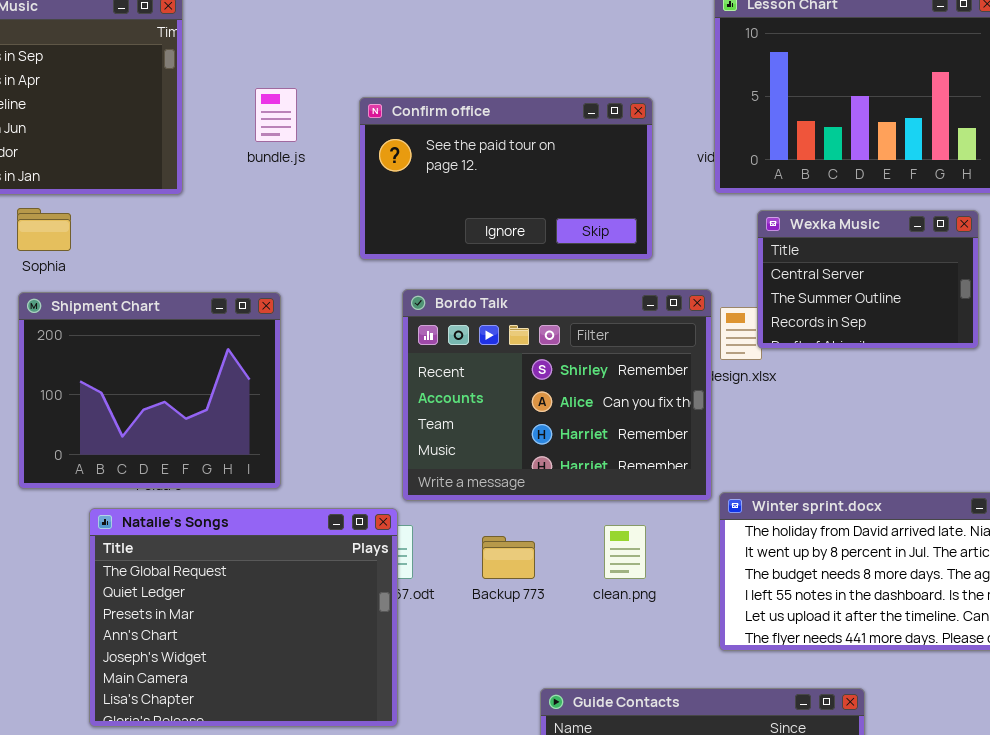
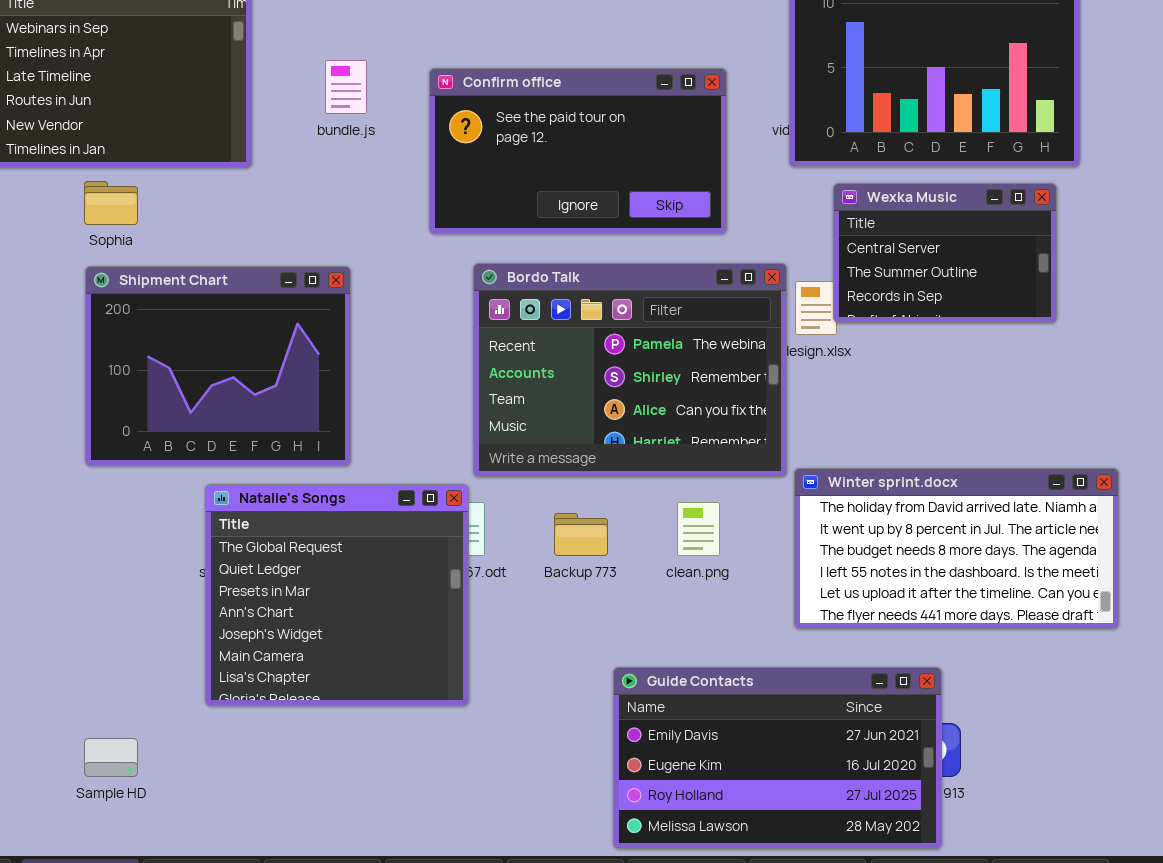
Bordo Talk: [402,289,712,501] -> [473,263,787,477], scrolled up 1 row
Natalie's Songs: [89,508,398,727] -> [205,484,469,706], resized

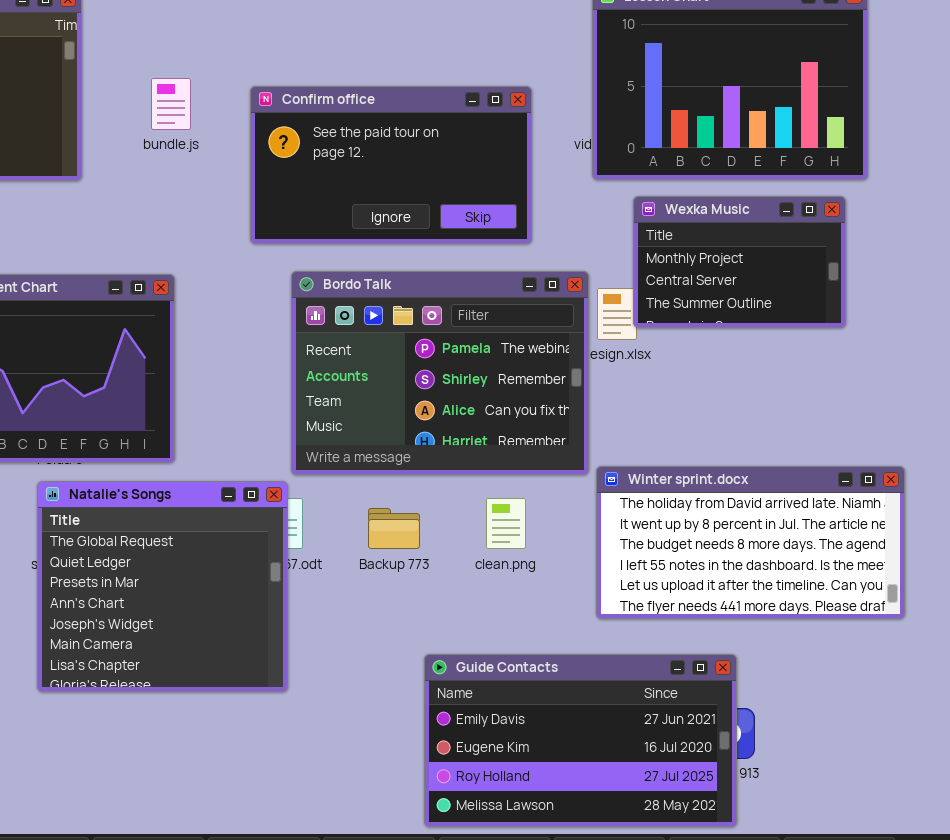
Wexka Music: [833,183,1057,323] -> [633,196,846,328], scrolled up 1 row

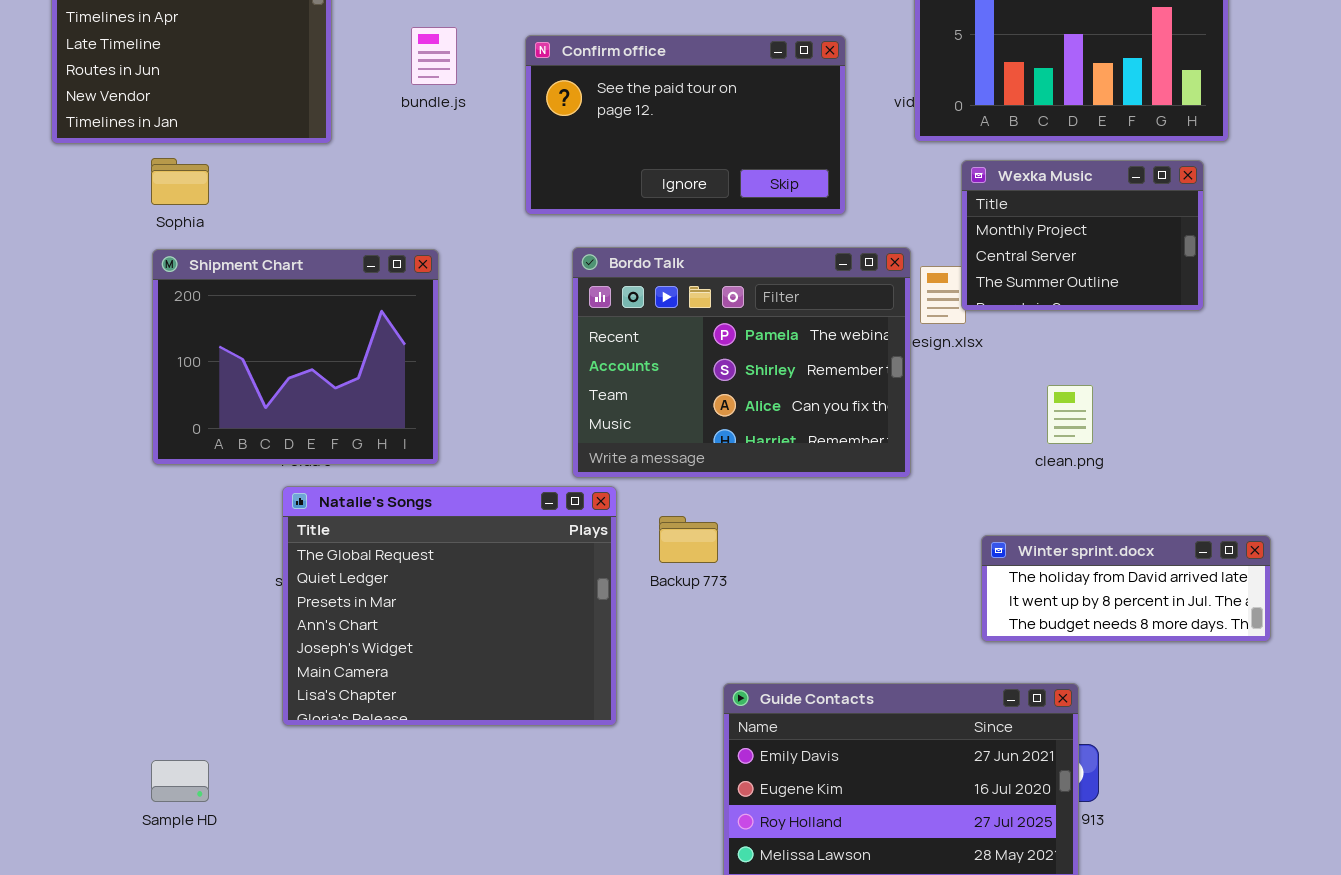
Winter sprint.docx: [596,466,905,619] -> [981,535,1271,642], resized
Natalie's Songs: [37,481,288,692] -> [282,486,617,726], resized
clean.png: [486,498,526,549] -> [1047,385,1093,444], moved

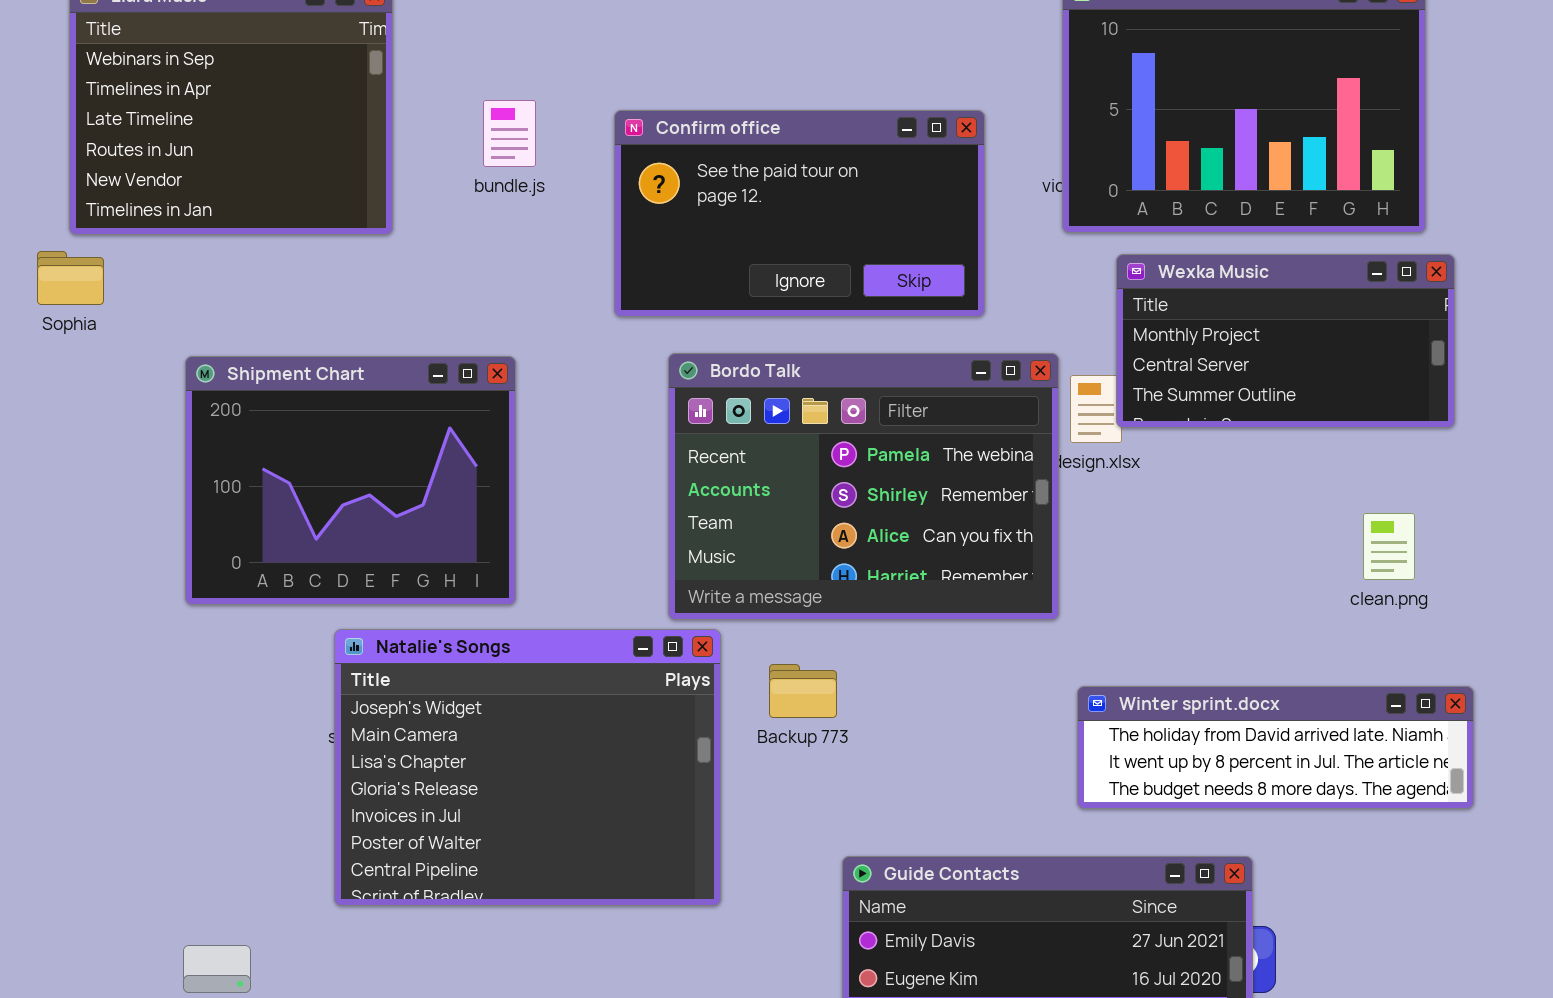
Sophia: [151,158,209,205] -> [37,251,104,305], moved
Wexka Music: [961,160,1204,311] -> [1116,254,1455,428], resized
clean.png: [1047,385,1093,444] -> [1363,513,1415,580], moved
Natalie's Songs: [282,486,617,726] -> [334,629,721,906], scrolled down 4 rows
Winter sprint.docx: [981,535,1271,642] -> [1077,686,1474,809], resized

